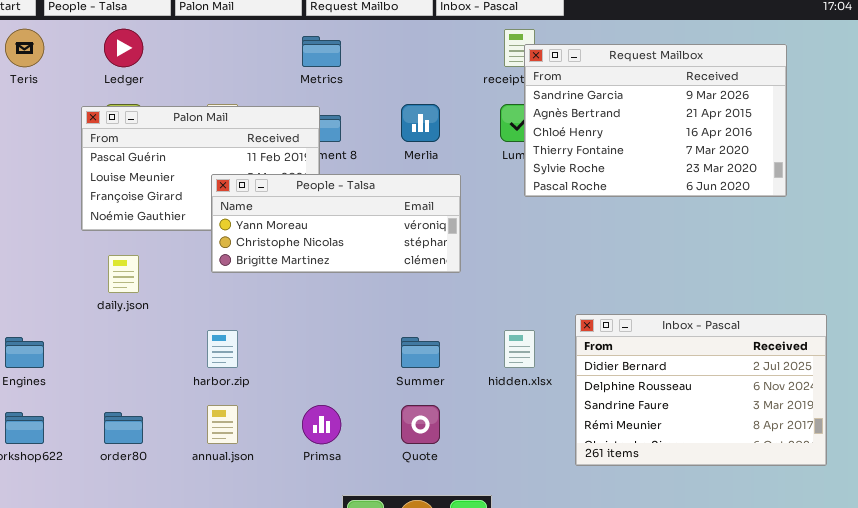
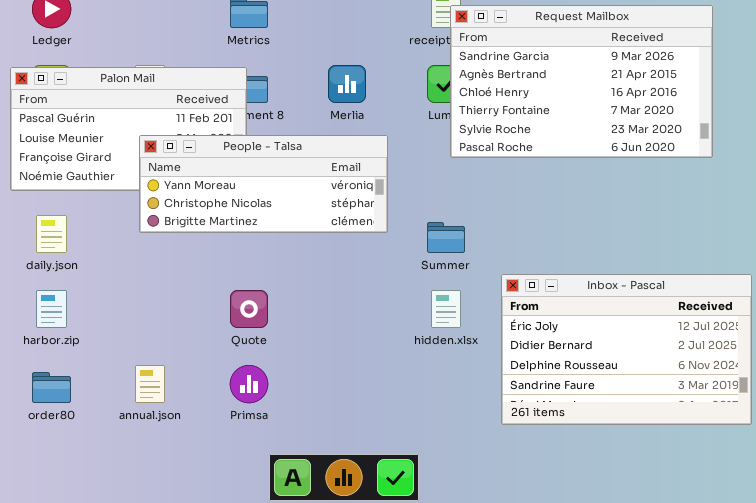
Inbox - Pascal: [575,314,827,466] -> [501,274,752,425], scrolled up 1 row
harbor.zip: [207,330,238,368] -> [36,290,67,328], moved
Summer: [401,337,440,368] -> [427,222,465,253], moved
Quote: [401,405,440,444] -> [230,290,268,328], moved

